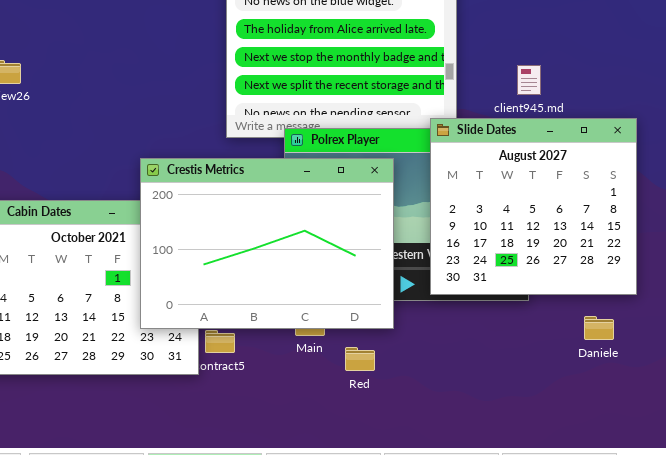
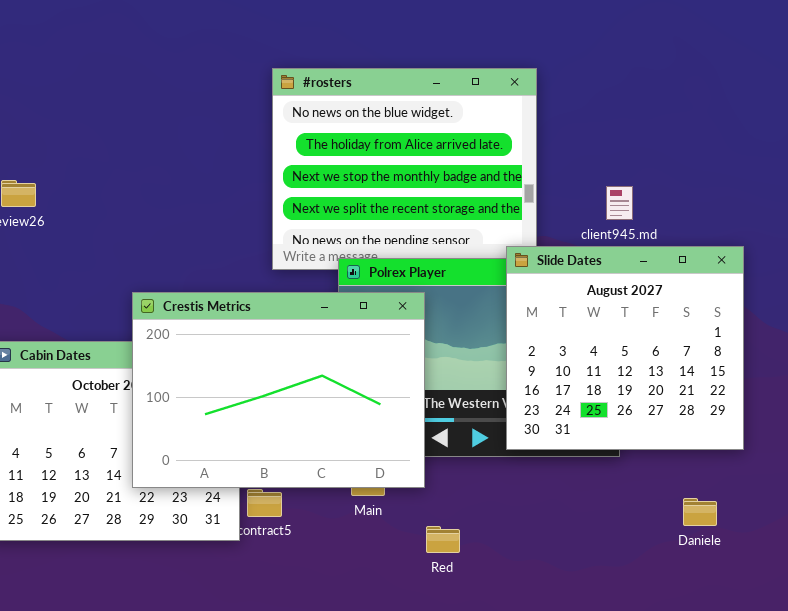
Crestis Metrics: [140,158,394,329] -> [132,292,425,488], moved
Daniele: [584,316,614,340] -> [683,498,717,526], moved
Red: [345,347,375,371] -> [426,526,460,553], moved

